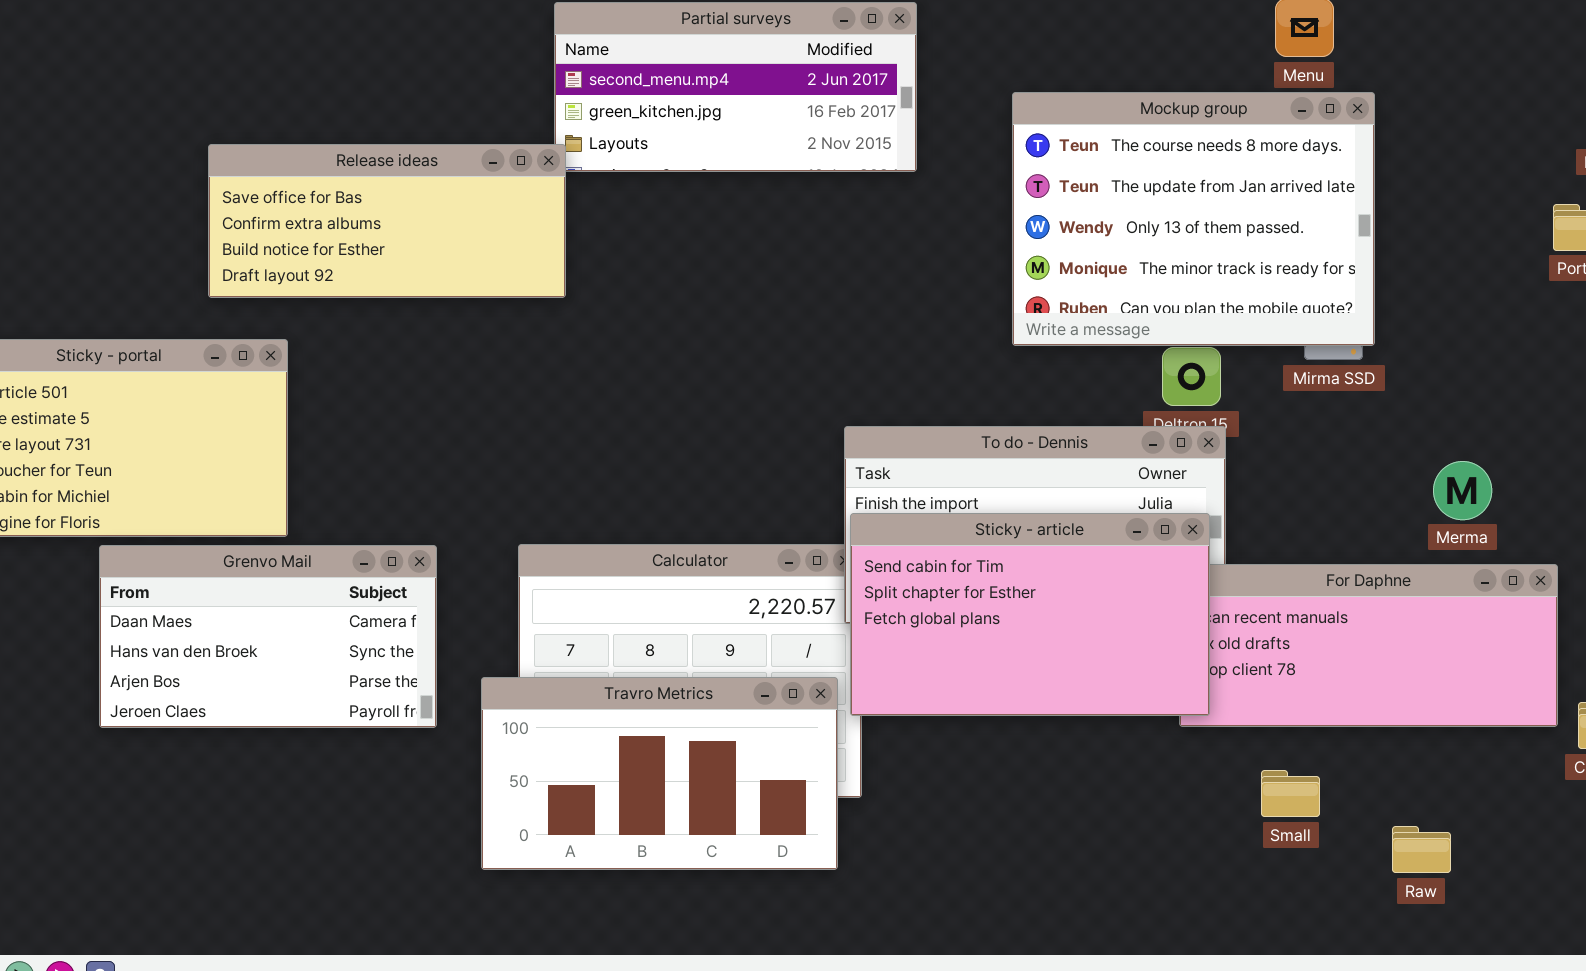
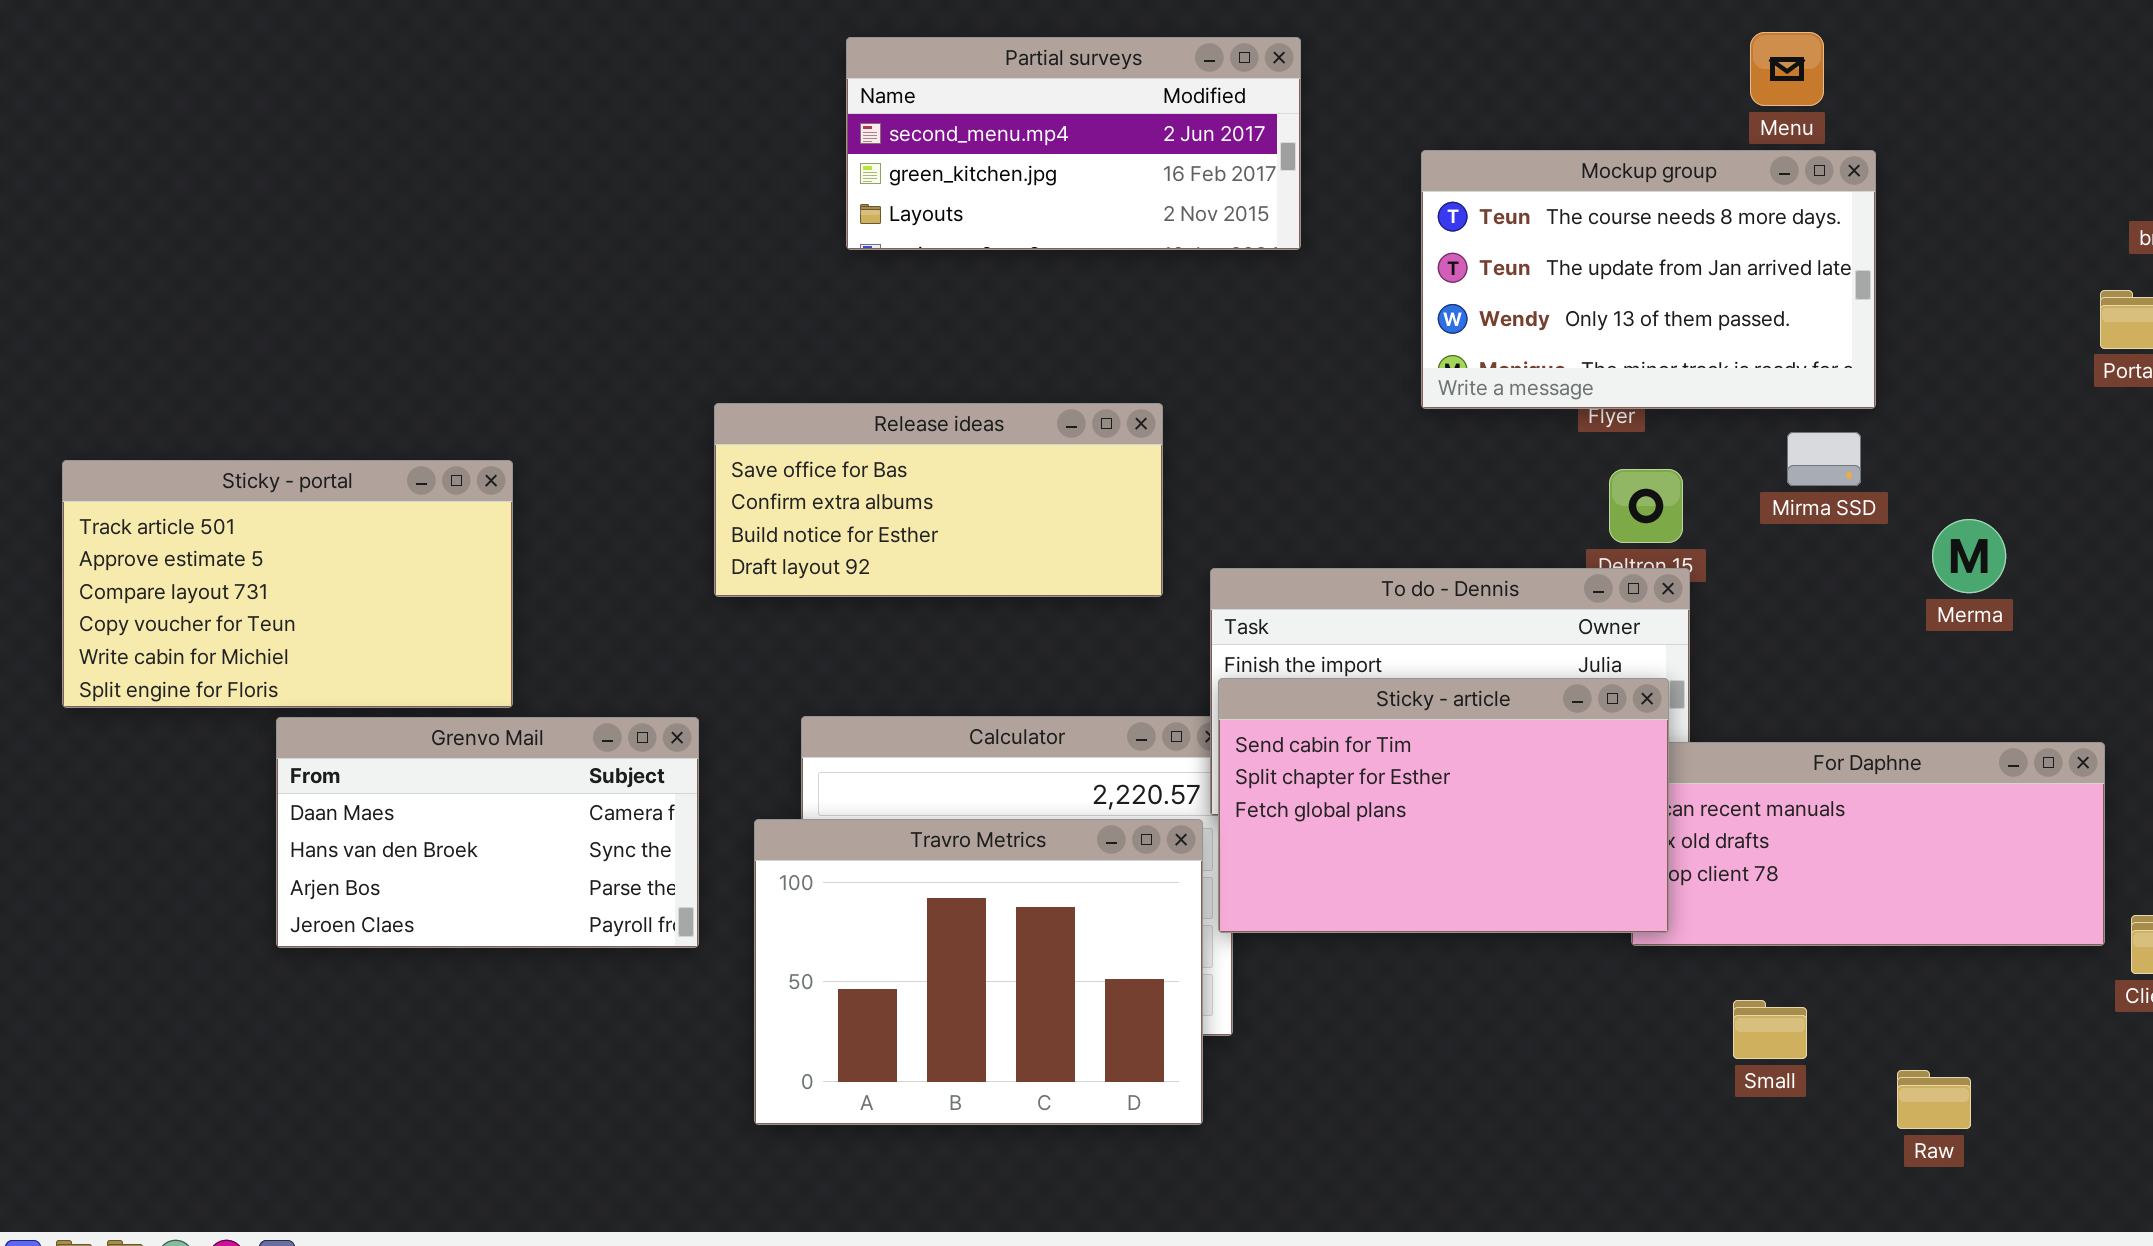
Mockup group: [1012,92,1375,346] -> [1421,150,1876,409], resized
Release ideas: [208,144,566,298] -> [714,403,1163,597], moved
Merma: [1433,461,1492,520] -> [1932,519,2006,593], moved
Travro Metrics: [481,677,838,870] -> [754,819,1203,1125], resized

